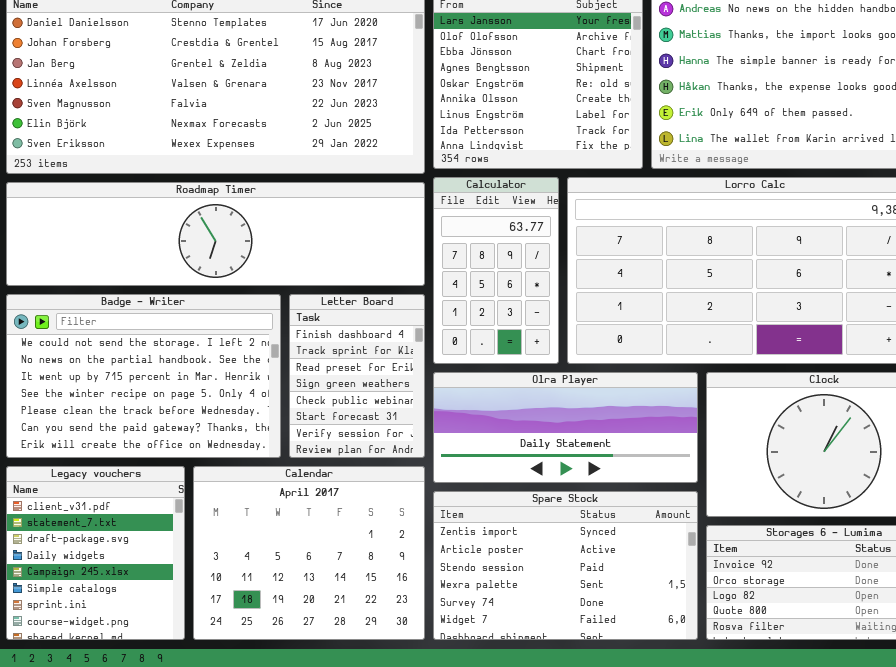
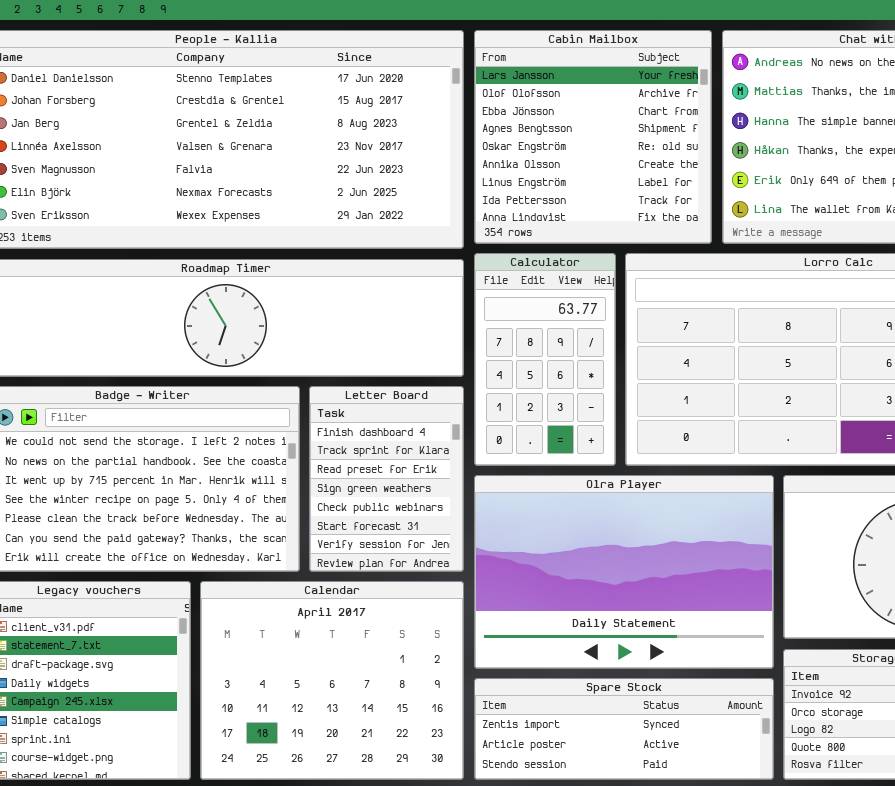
Olra Player: [433,372,698,483] -> [474,475,774,669], resized
Spare Stock: [433,491,698,640] -> [474,678,774,780], resized

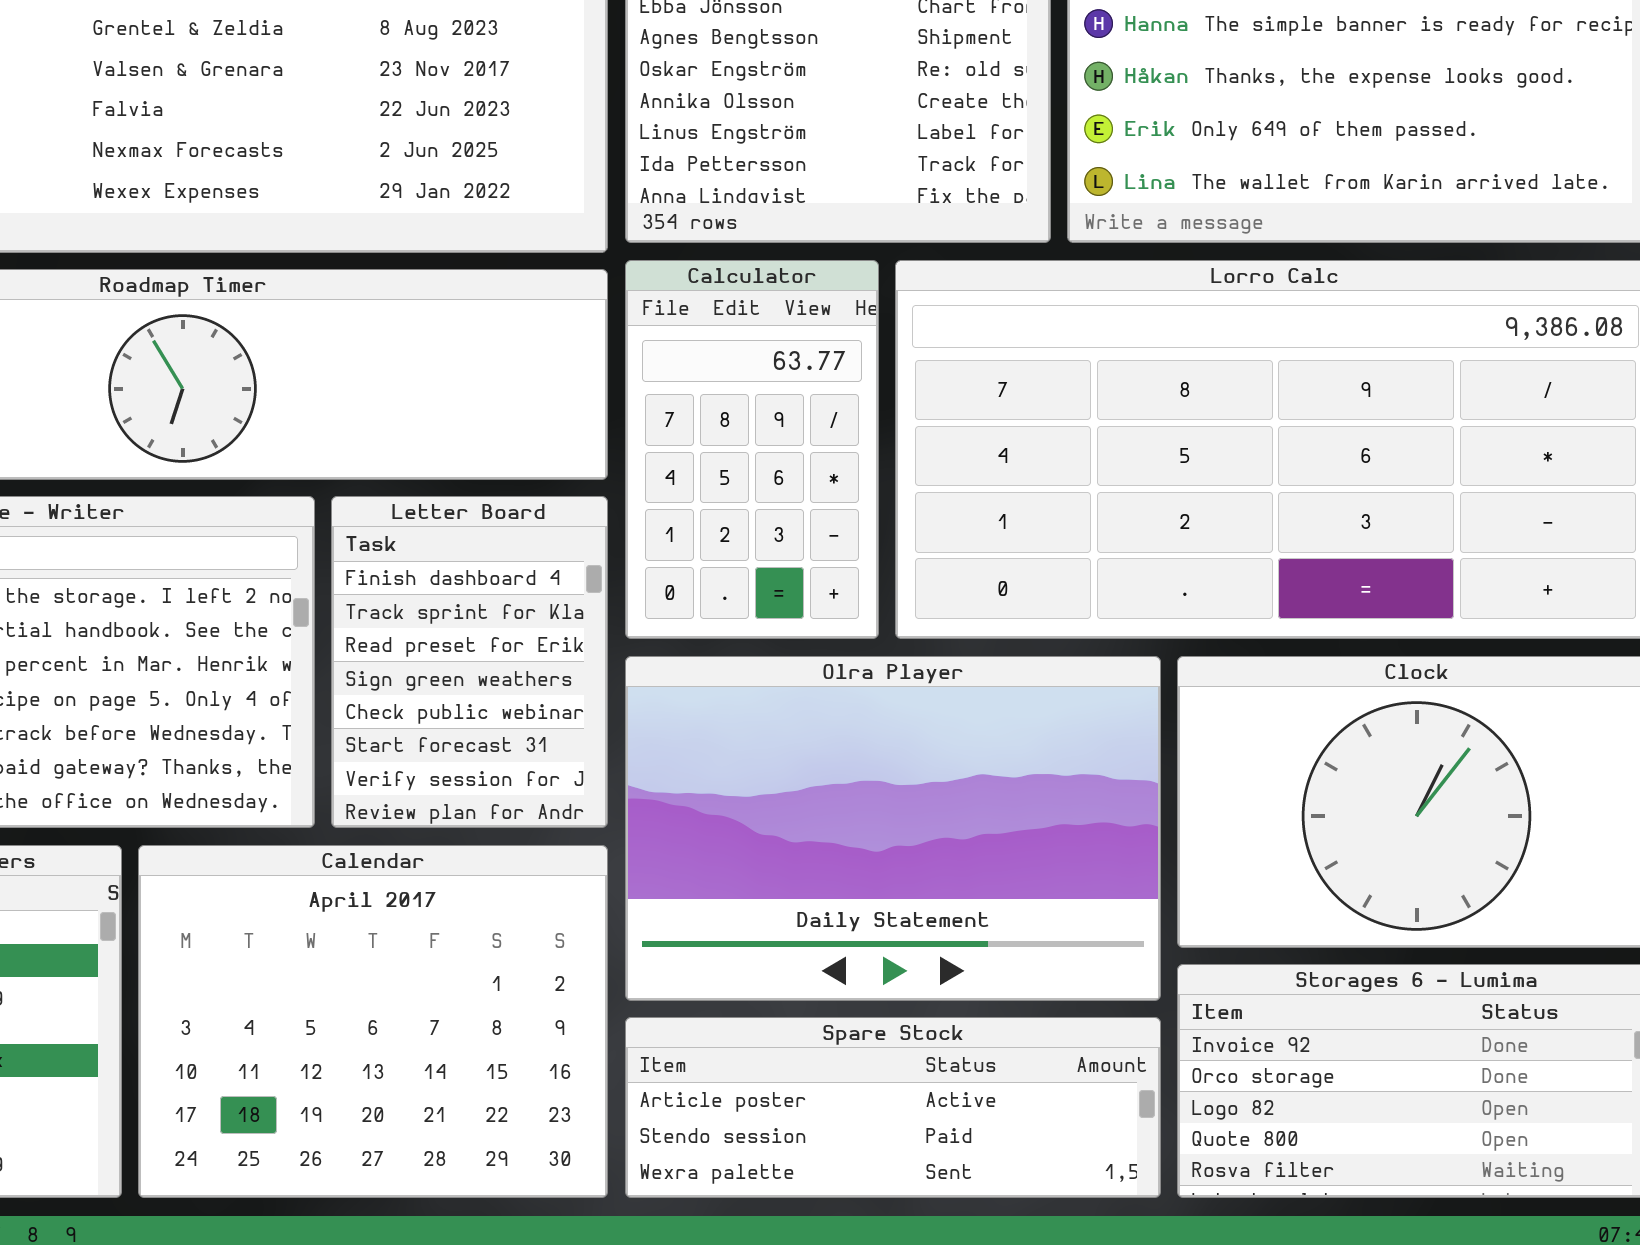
Spare Stock: [474,678,774,780] -> [625,1017,1161,1198], scrolled down 1 row

